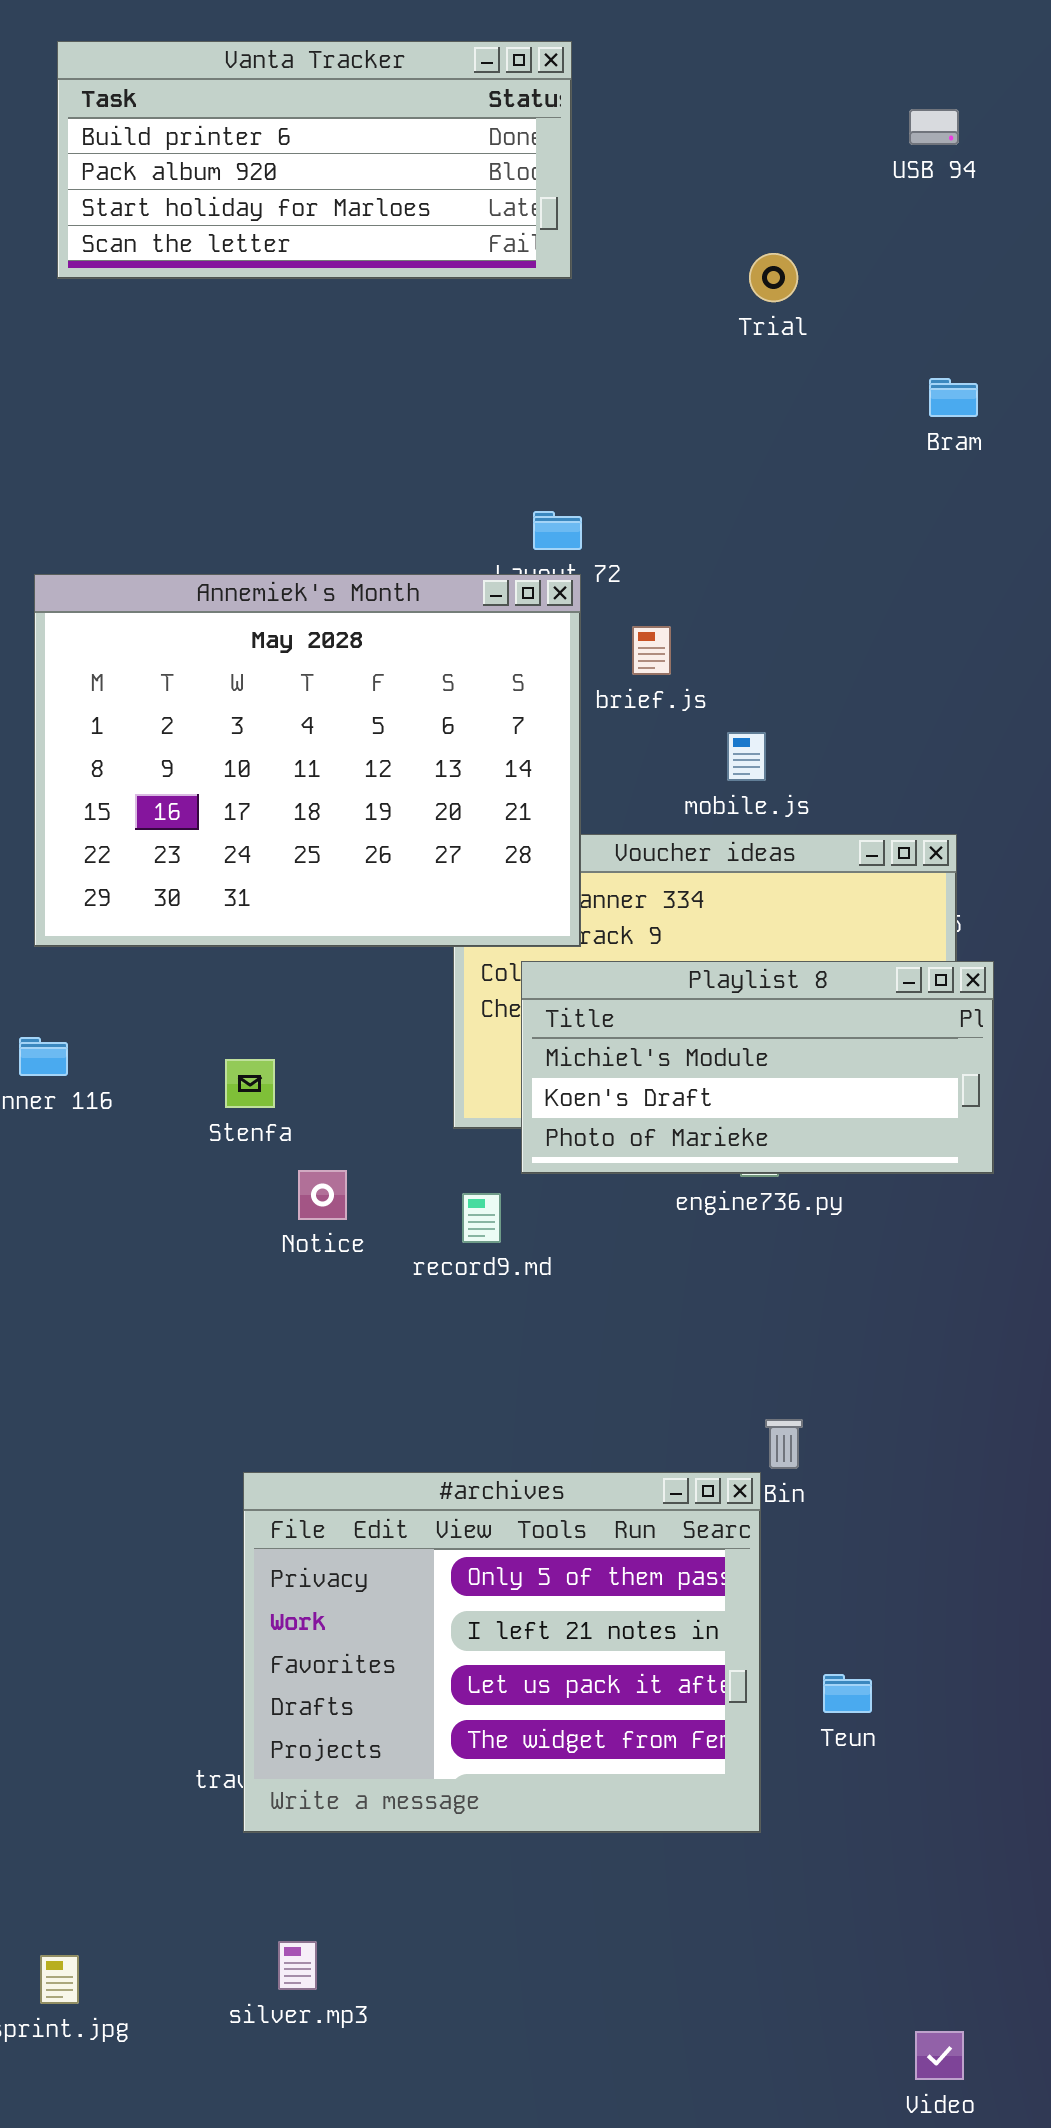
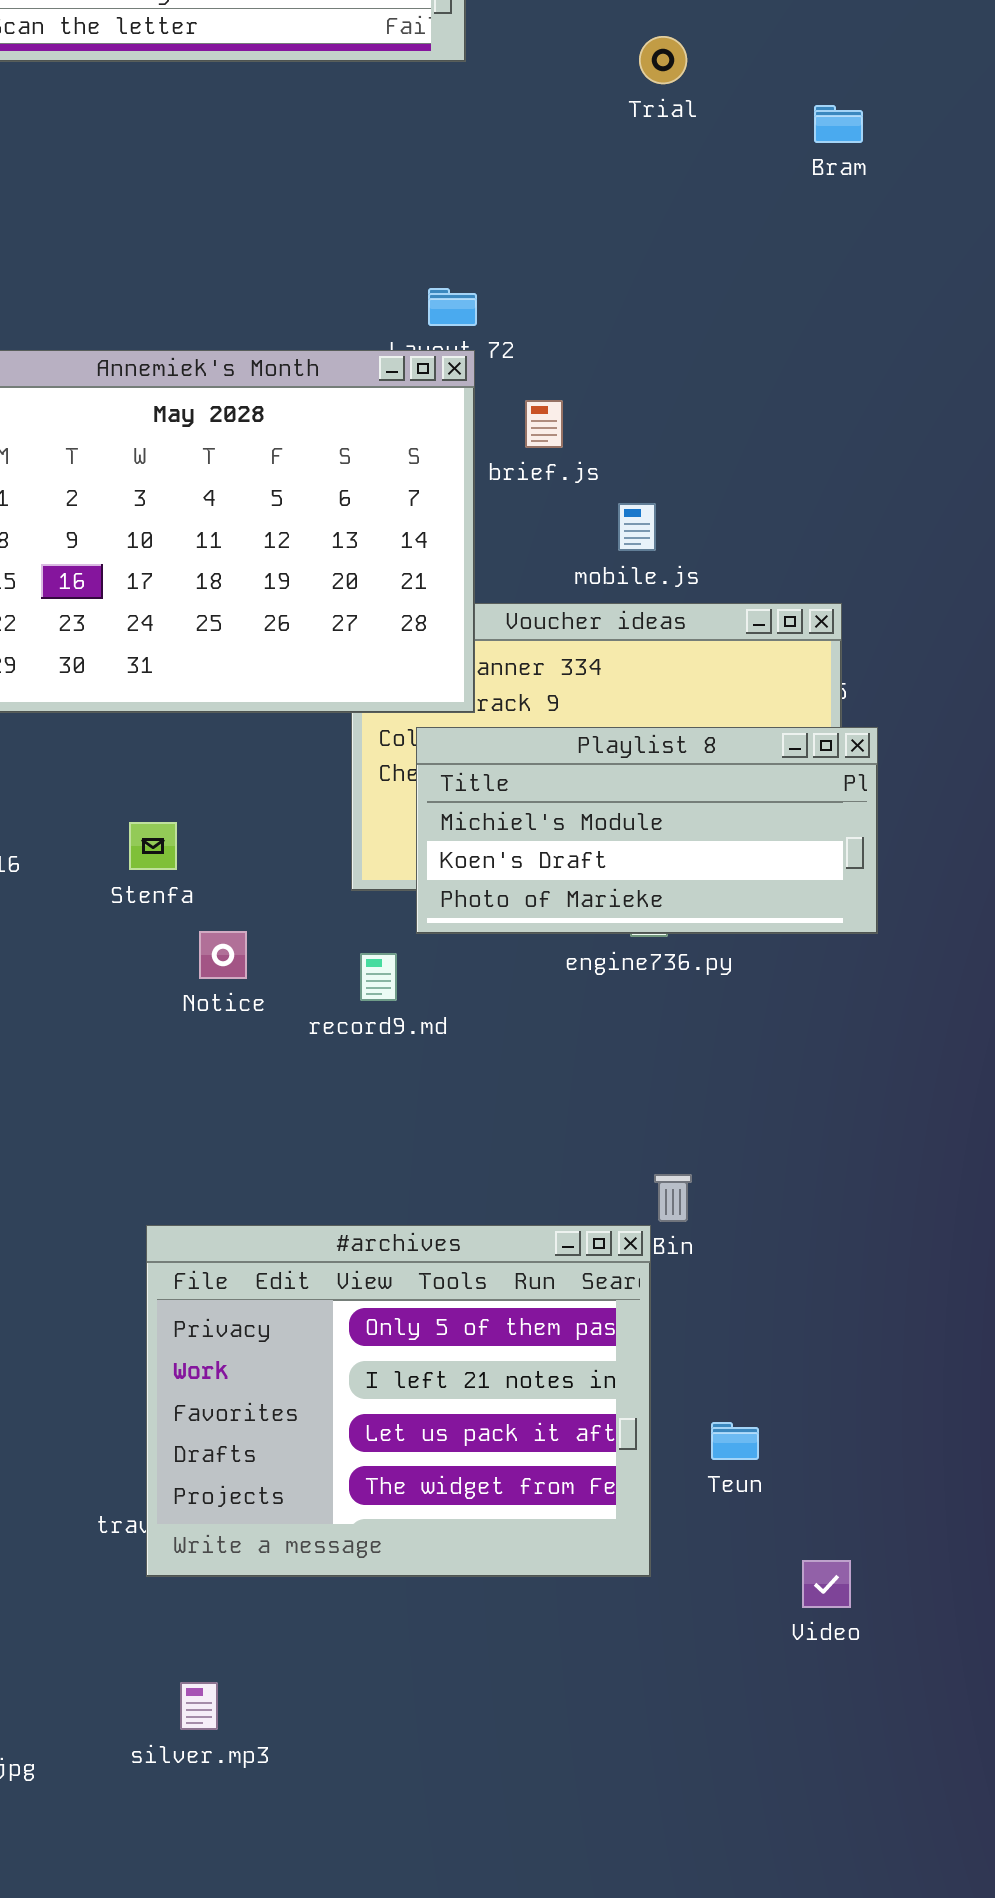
Bram: [929,378,978,417] -> [814,105,863,143], moved
Video: [915,2031,964,2080] -> [802,1560,851,1608], moved

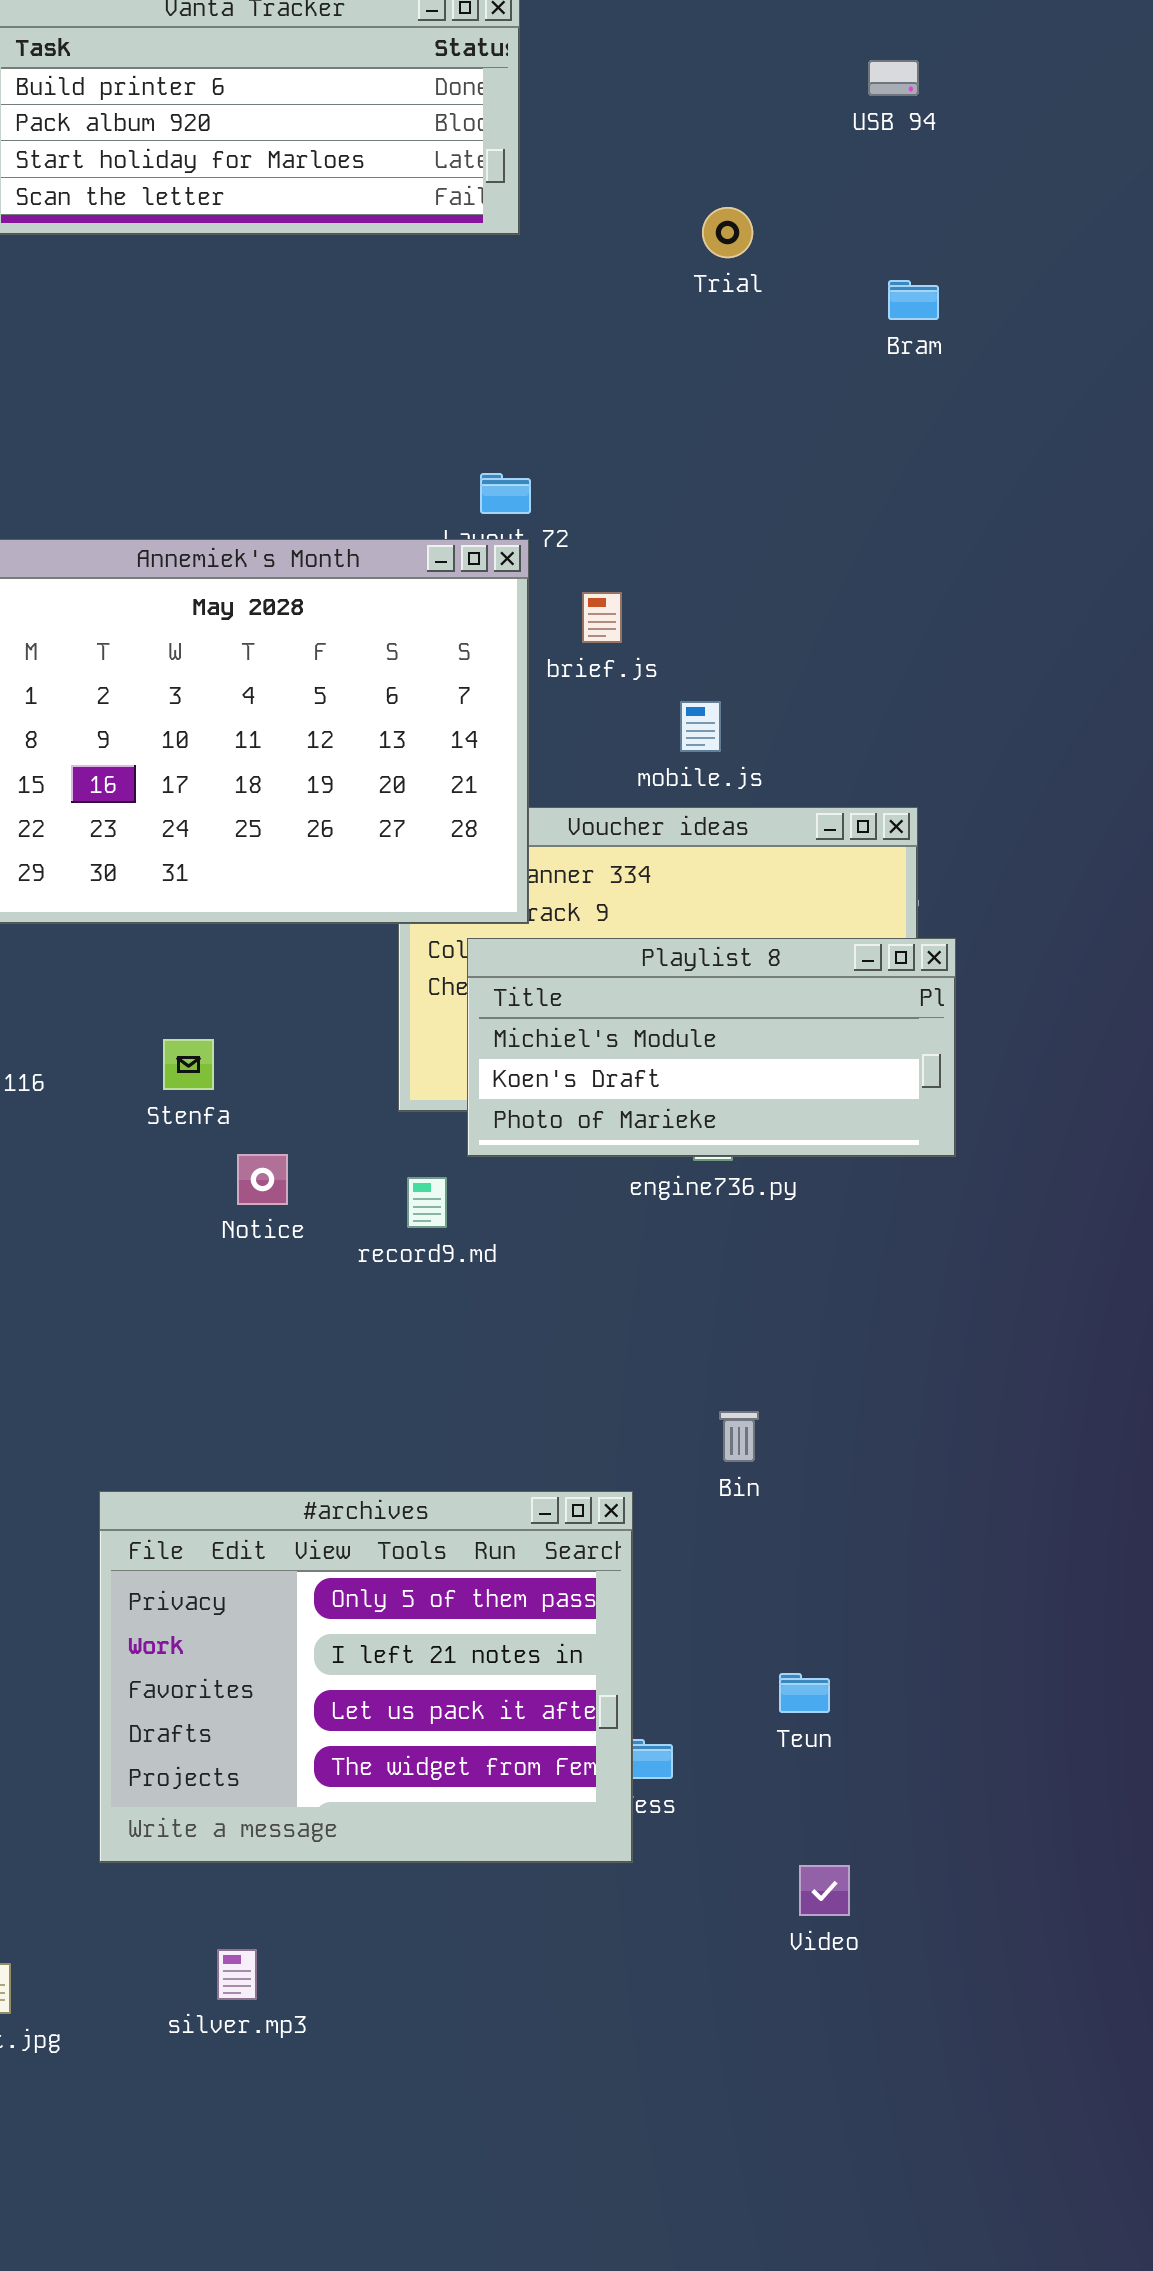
#archives: [146,1225,651,1577] -> [99,1491,633,1863], moved
Video: [802,1560,851,1608] -> [799,1865,850,1916], moved

